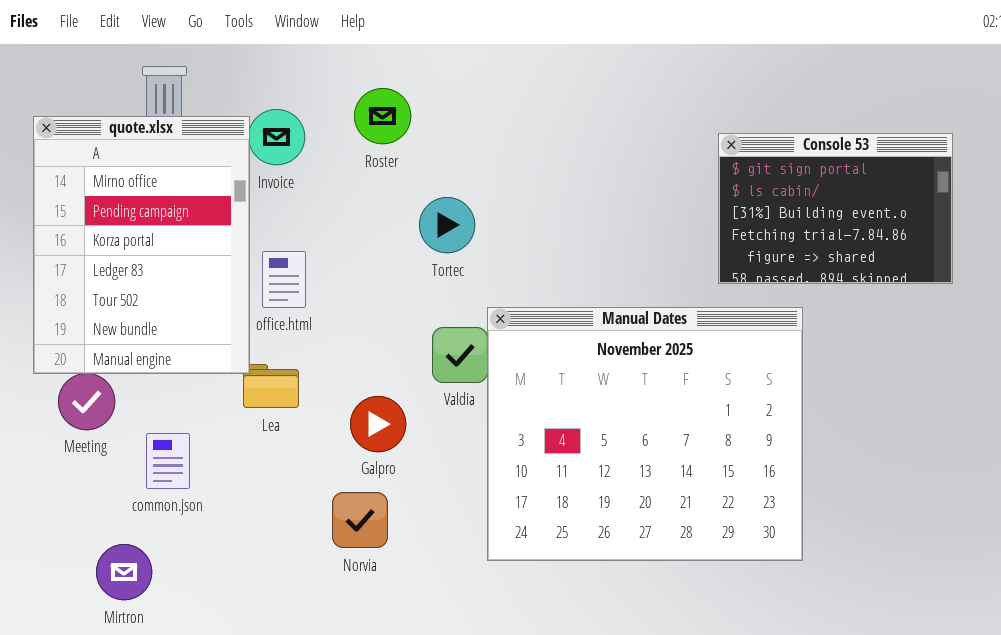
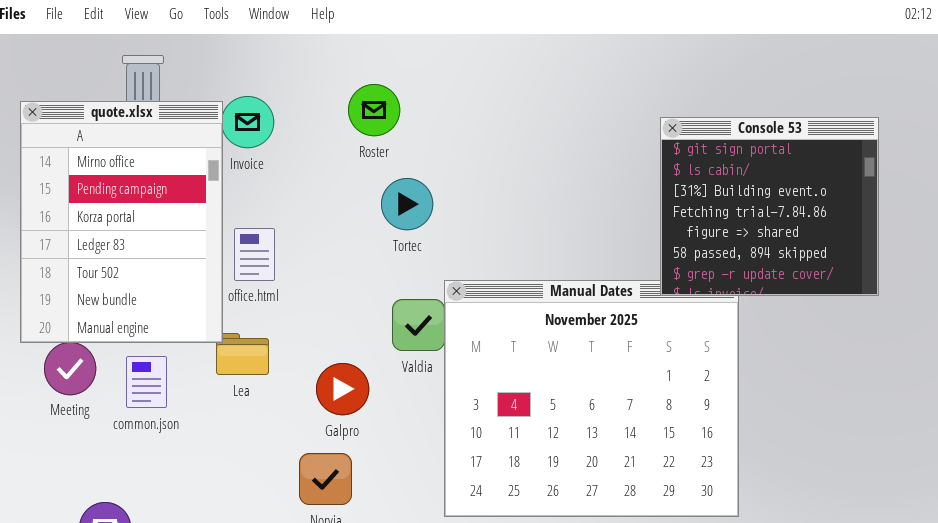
Roster: [354,88,411,144] -> [348,84,400,136], moved
Console 53: [718,133,953,284] -> [660,117,879,296], resized
common.json: [146,433,190,489] -> [126,356,167,408], moved

